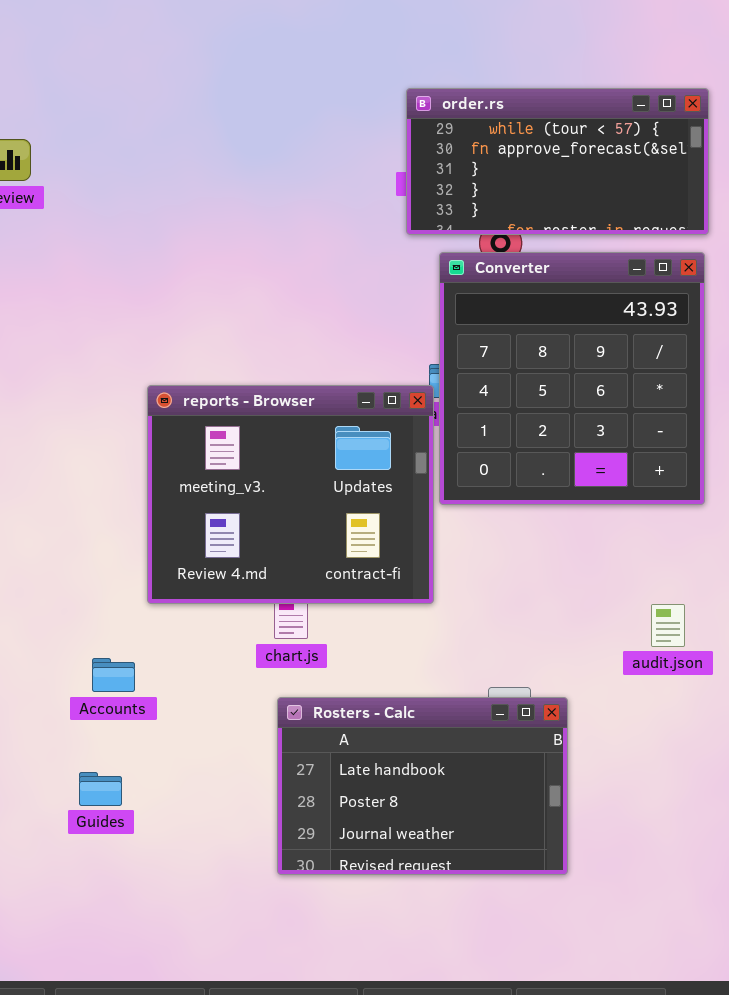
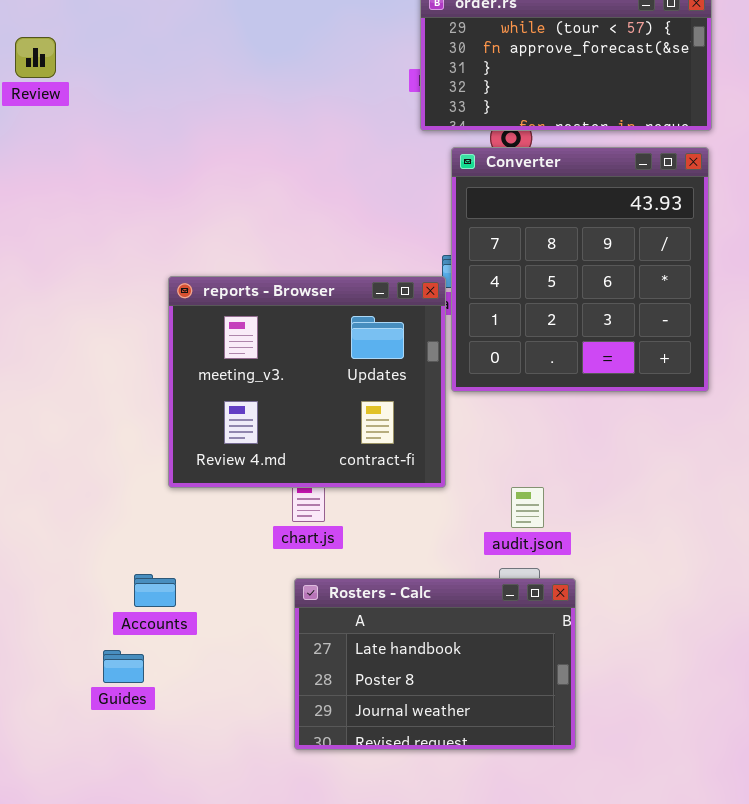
audit.json: [651,604,685,647] -> [511,487,544,528], moved
Accounts: [92,658,135,692] -> [134,574,176,607], moved

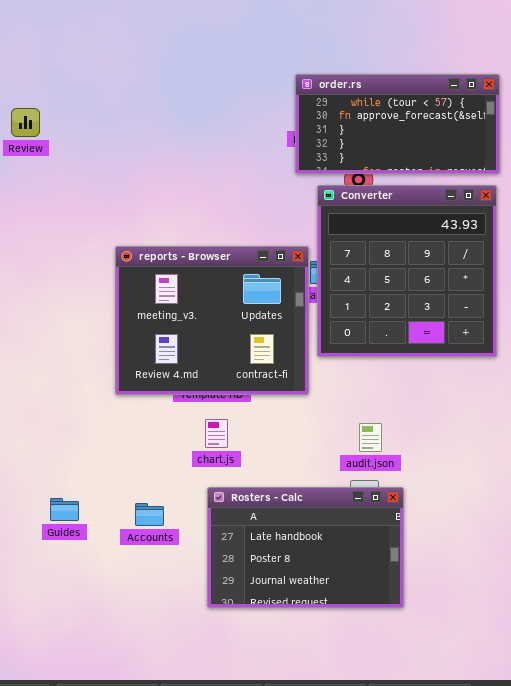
reports - Browser: [168,276,446,488] -> [115,246,309,395], moved
Accounts: [134,574,176,607] -> [135,503,164,526], moved
Guides: [103,650,144,683] -> [50,498,79,521], moved

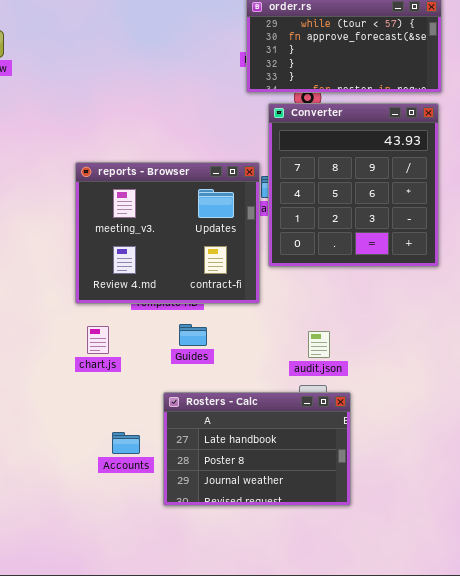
chart.js: [205,419,228,448] -> [87,326,109,354], moved
Guides: [50,498,79,521] -> [179,324,207,346], moved
Accounts: [135,503,164,526] -> [112,432,140,454], moved

